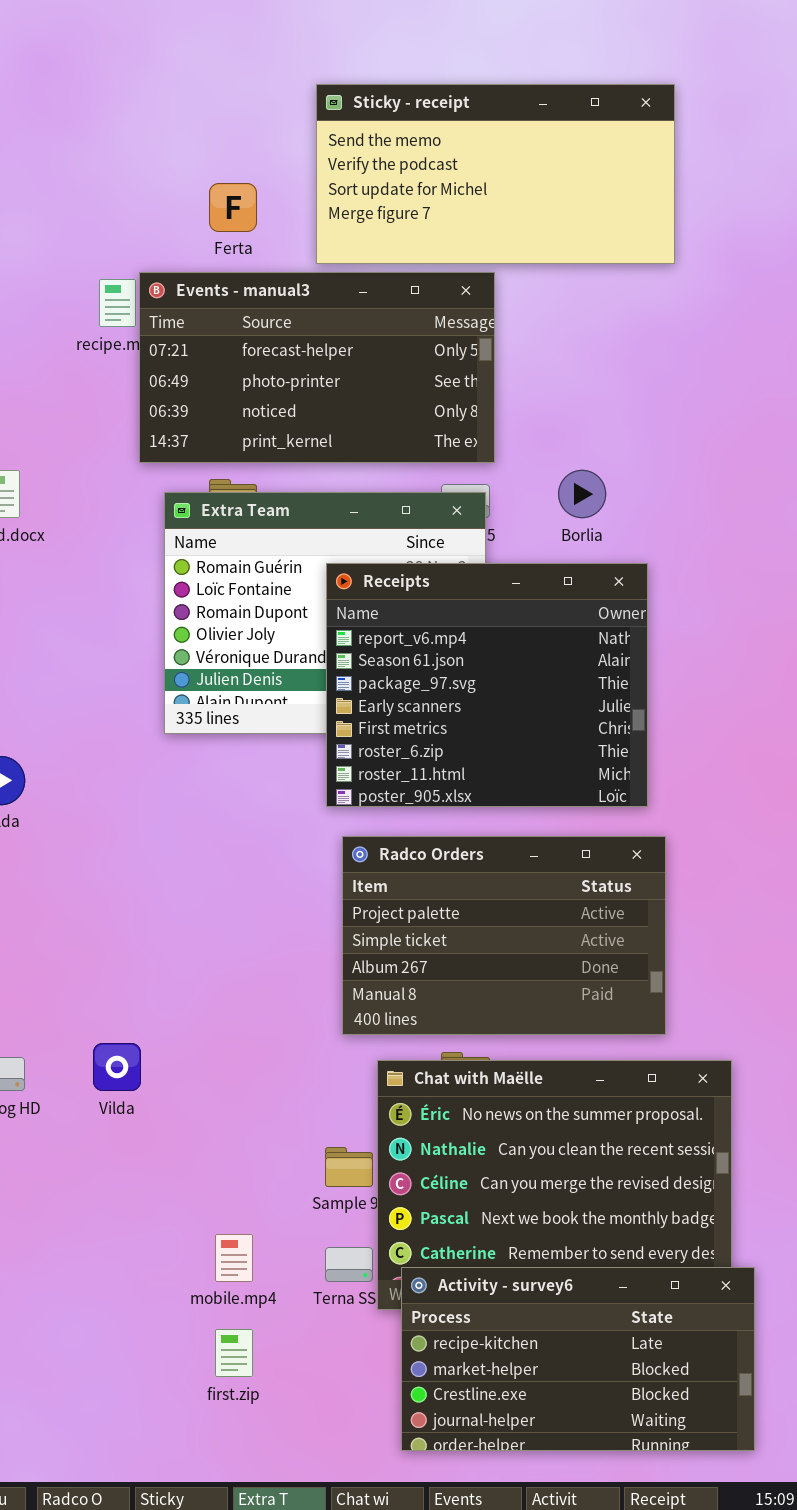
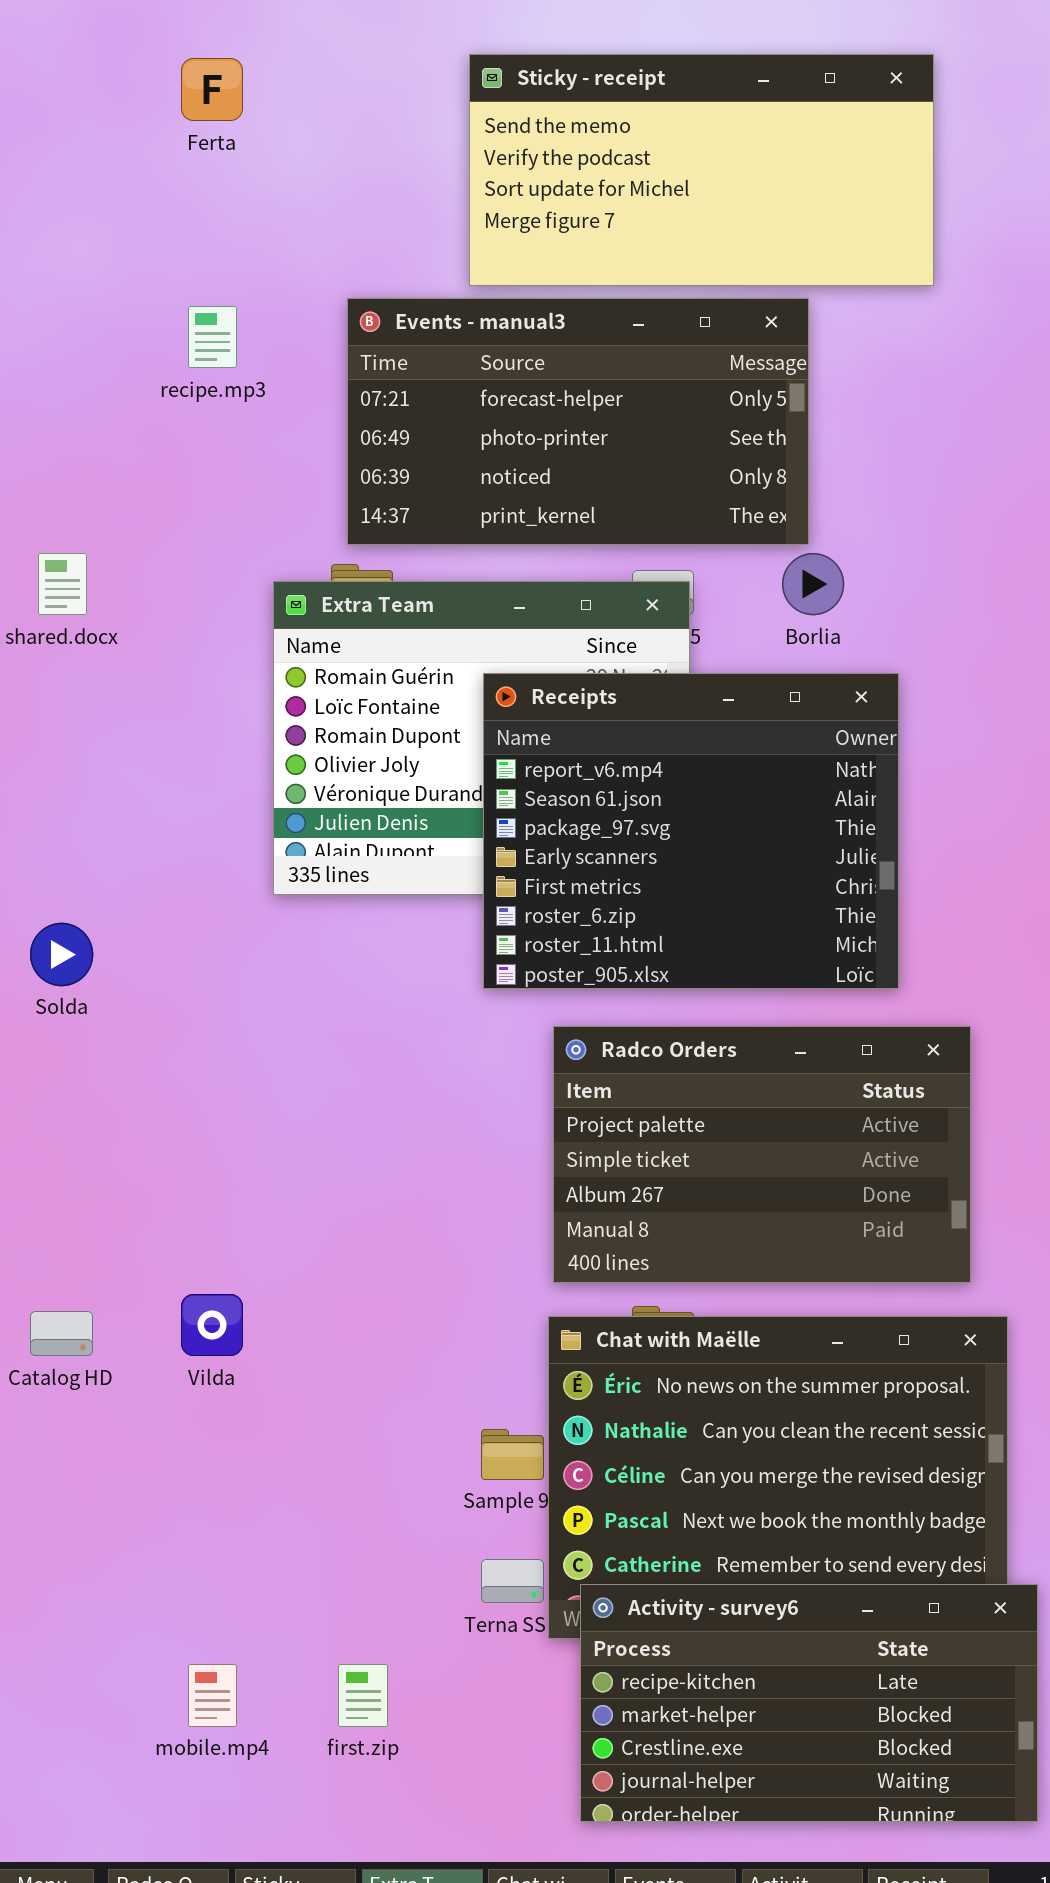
Ferta: [209,183,257,232] -> [181,58,243,121], moved
Events - manual3: [139,272,495,463] -> [347,298,809,545], moved
Radco Orders: [342,836,666,1035] -> [553,1026,971,1283], moved
mobile.mp4: [215,1234,253,1282] -> [188,1664,237,1727], moved

